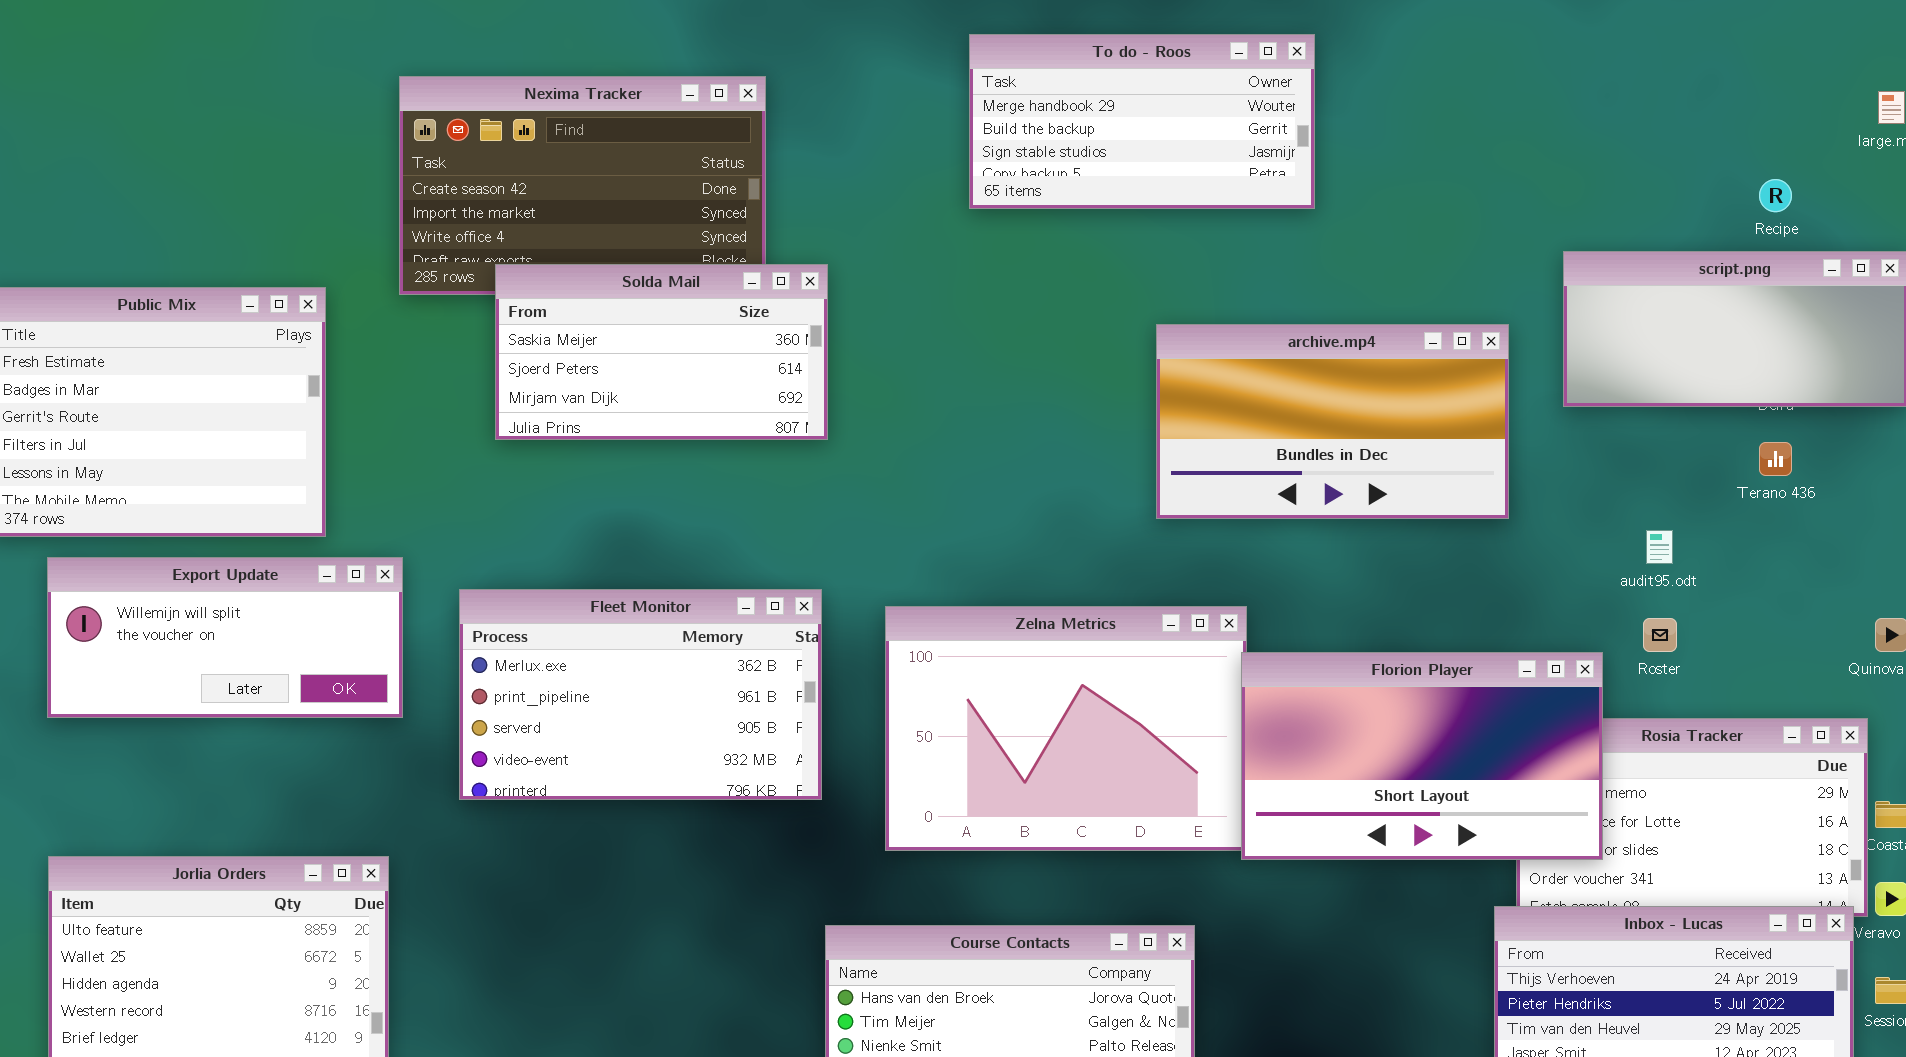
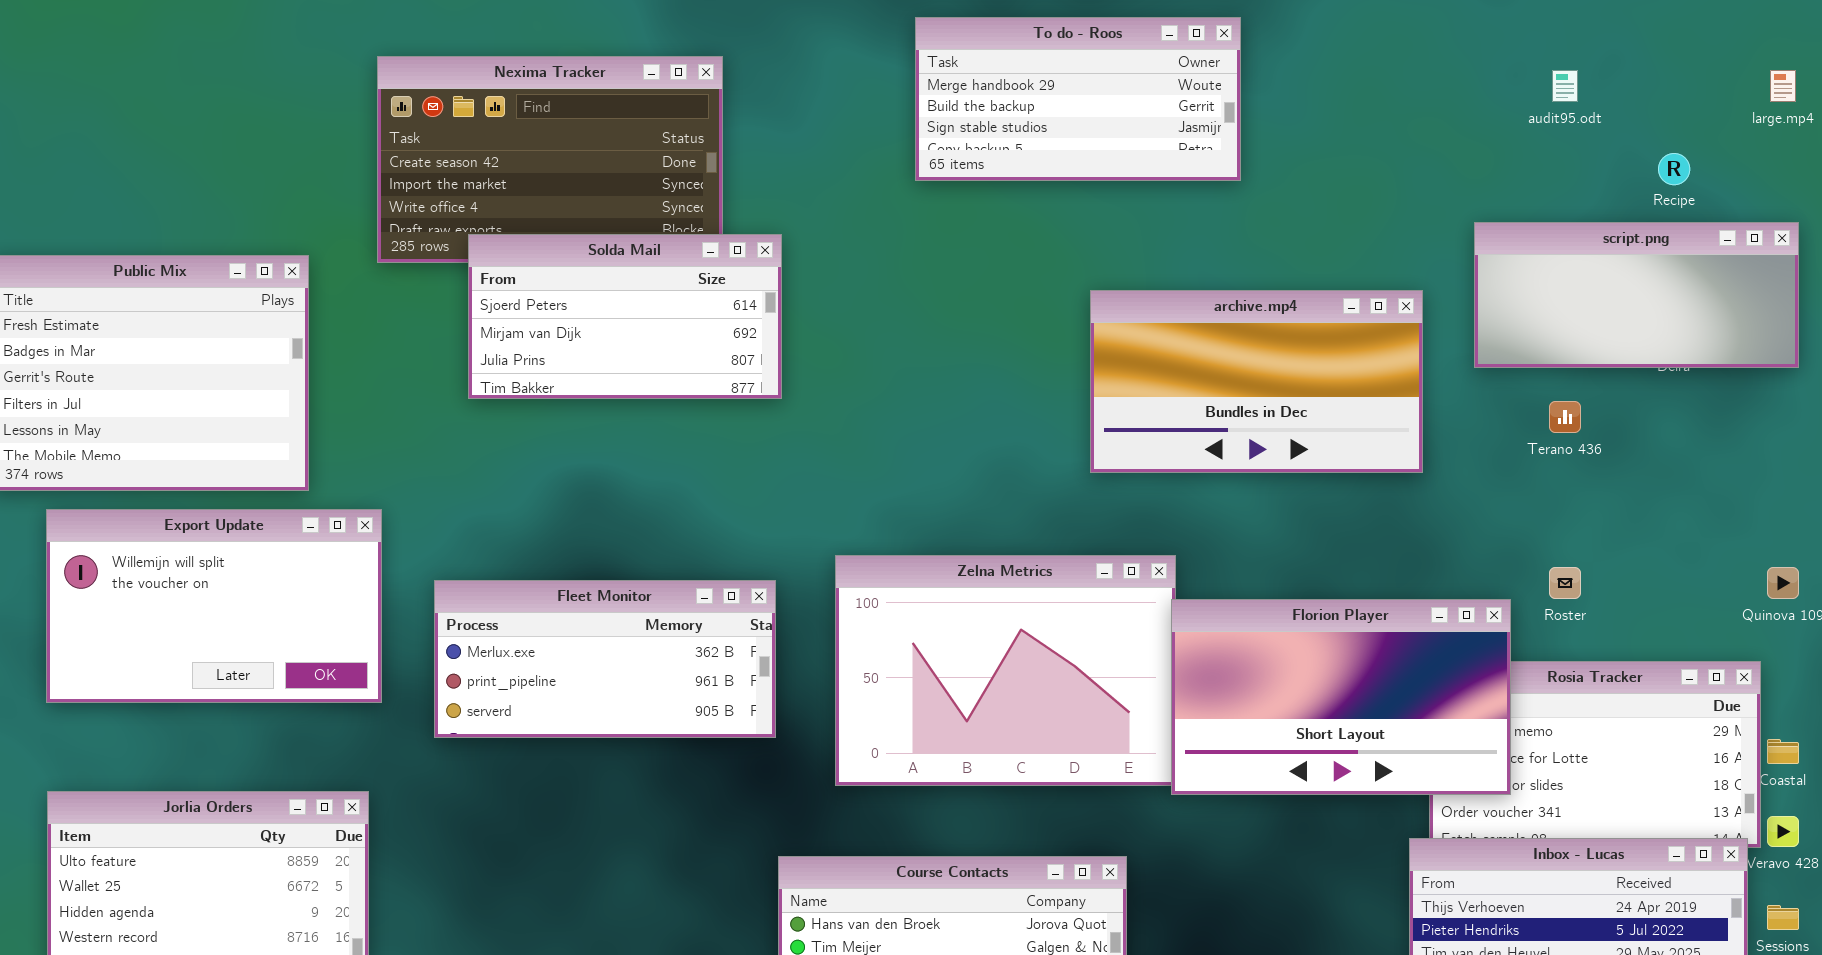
Solda Mail: [495,264,828,440] -> [468,234,782,399], scrolled down 1 row
Terano 436: [1759,442,1792,476] -> [1549,401,1581,433], moved
audit95.odt: [1646,530,1673,564] -> [1552,70,1578,102], moved
Export Update: [47,557,403,718] -> [46,509,382,703], resized
Fleet Monitor: [459,589,822,800] -> [434,580,776,738], resized

